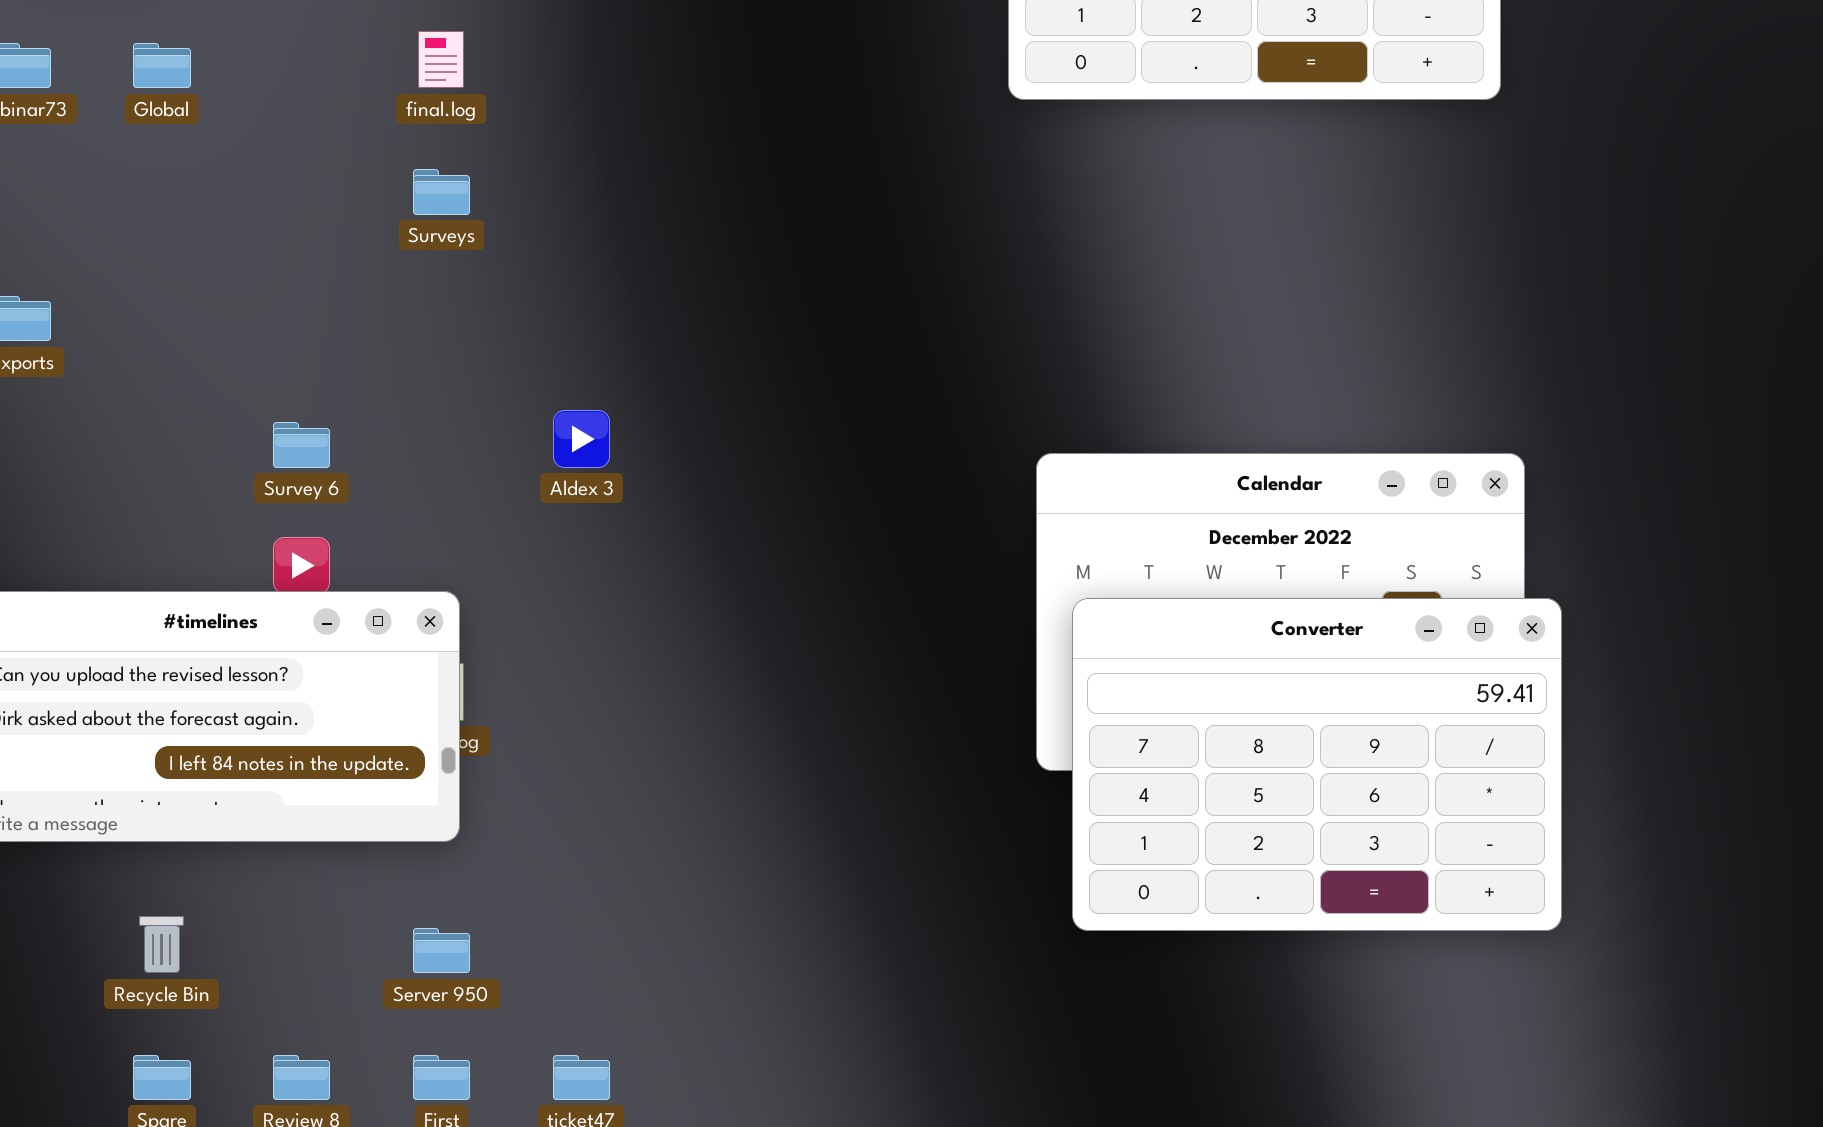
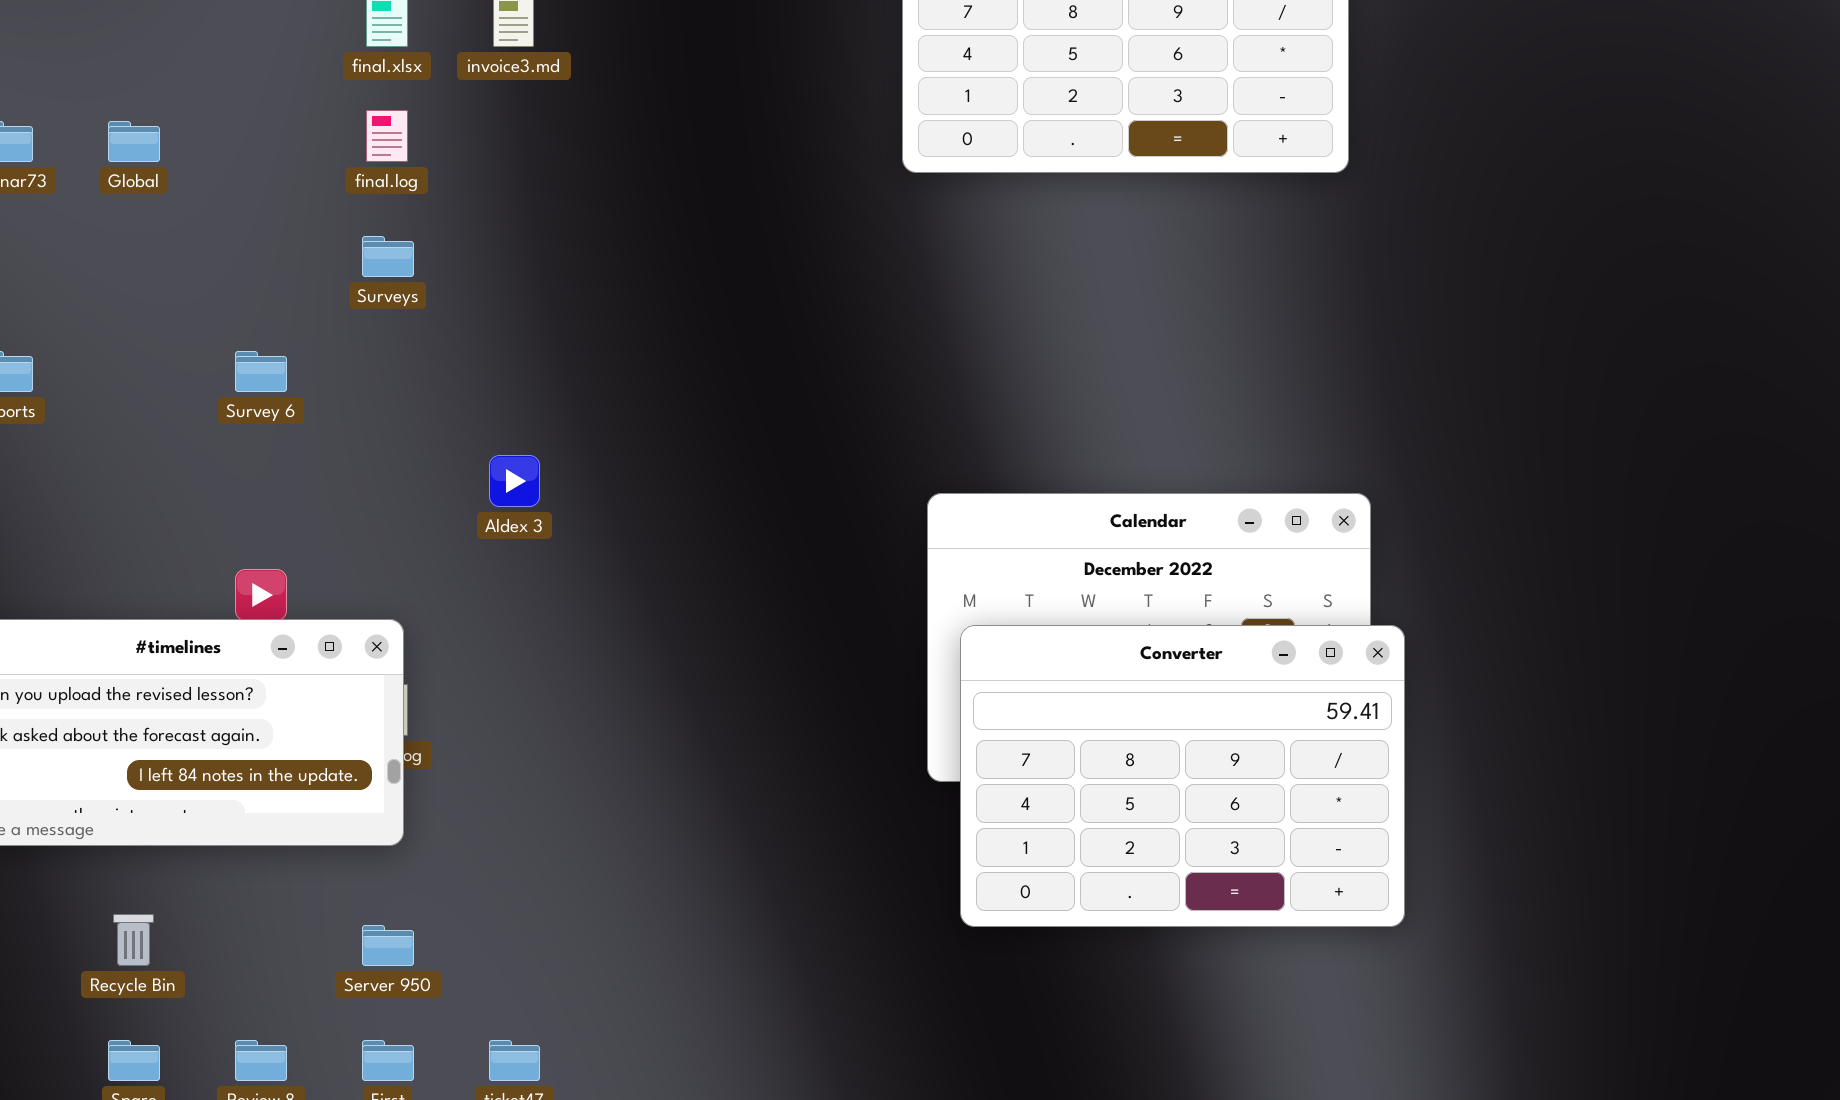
Survey 6: [273,422,330,468] -> [235,351,287,392], moved

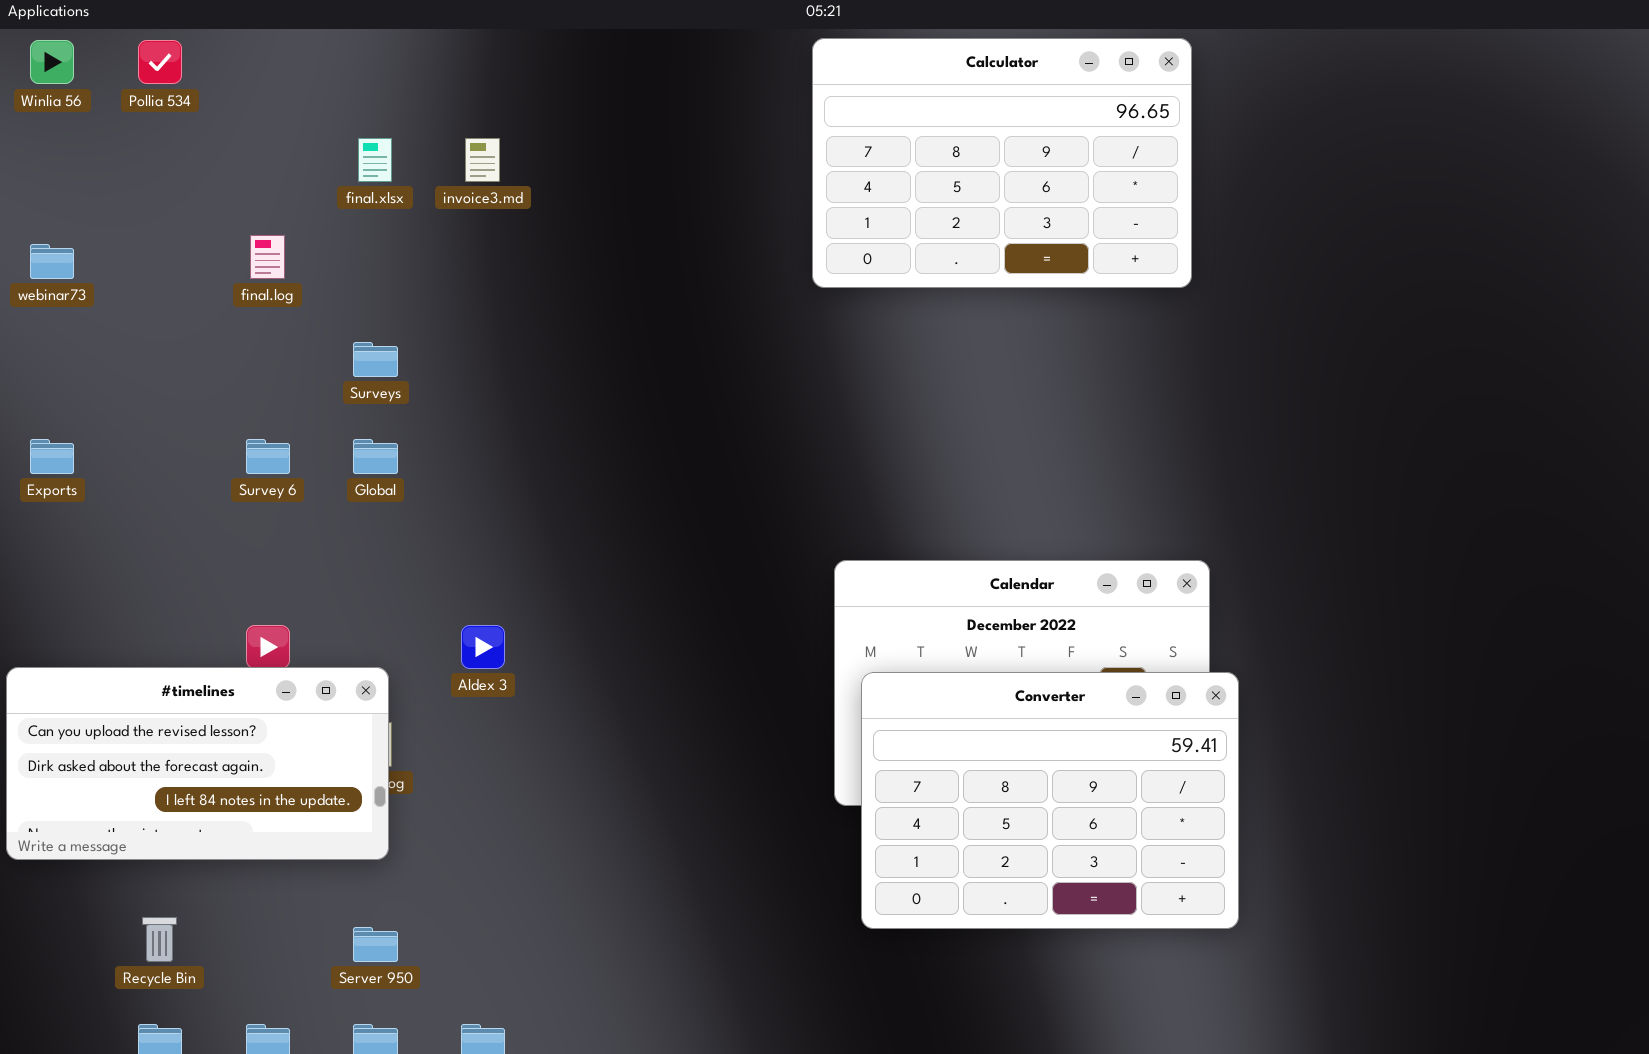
final.log: [366,110,408,162] -> [250,235,285,279], moved
Global: [108,121,160,162] -> [353,439,398,474], moved
Aldex 3: [489,455,540,507] -> [461,625,505,669], moved

